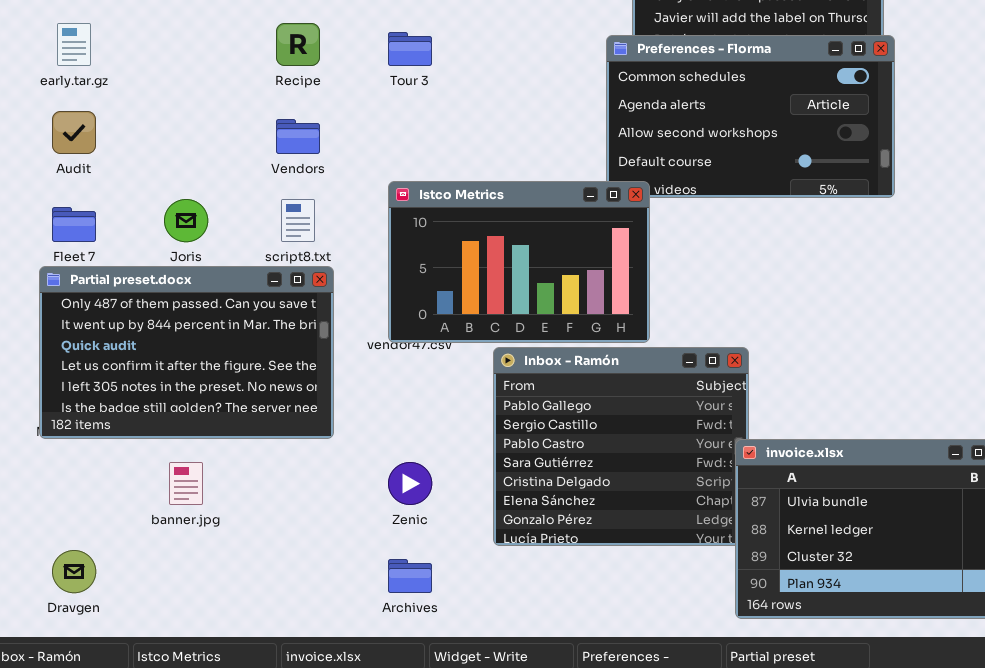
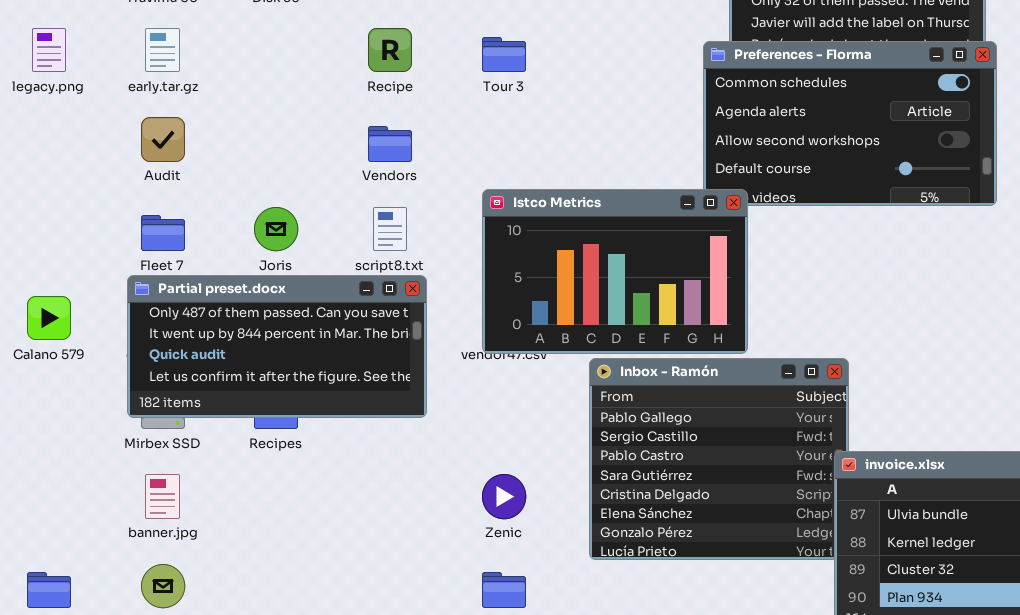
Partial preset.docx: [39,266,334,439] -> [127,275,427,418], resized
banner.jpg: [169,462,203,505] -> [145,474,180,519], moved

